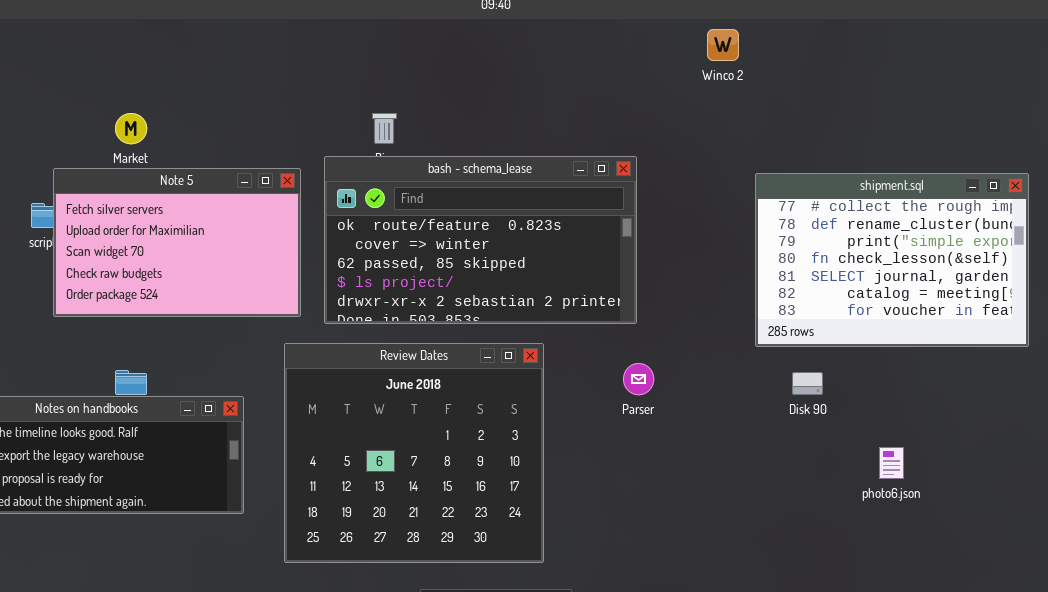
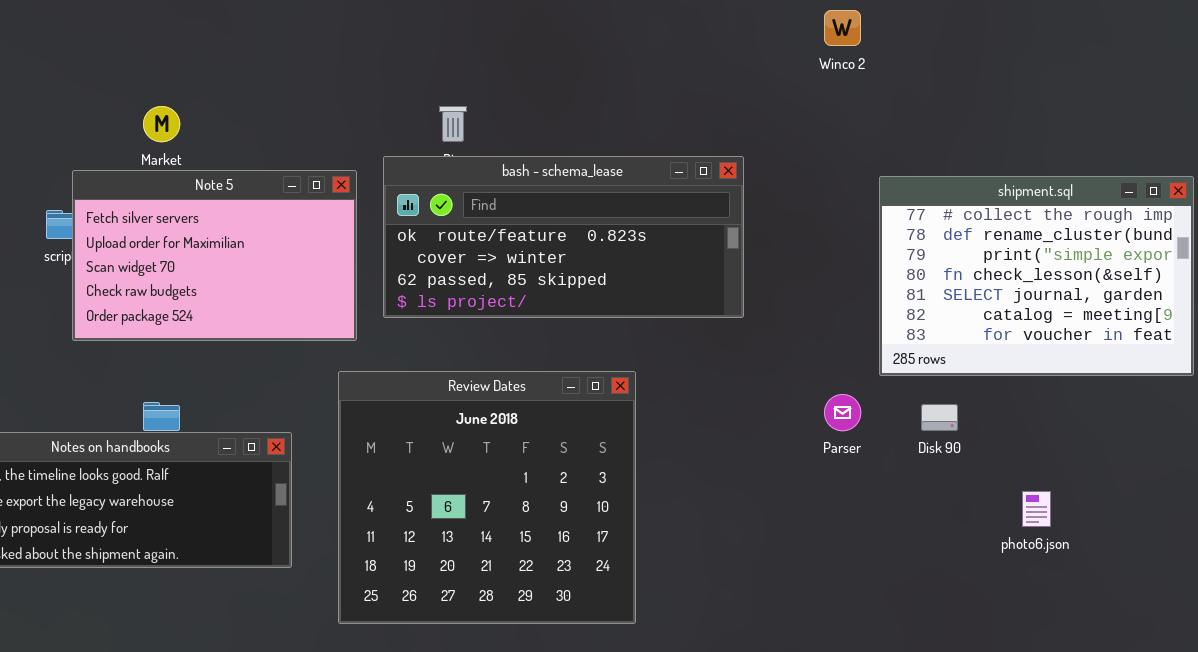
bash - schema_lease: [324,156,637,324] -> [383,156,744,318], resized
Parser: [623,363,654,395] -> [824,394,861,431], moved

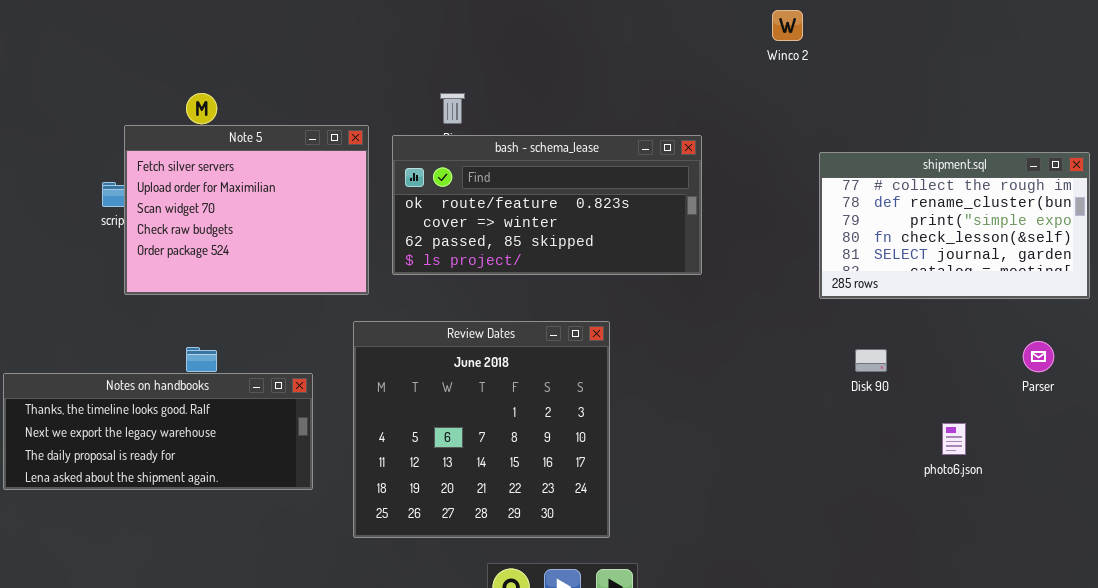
Note 5: [72,170,357,341] -> [124,125,369,295], resized
shipment.sql: [879,176,1194,376] -> [819,152,1090,299], resized
Parser: [824,394,861,431] -> [1023,341,1054,372], moved

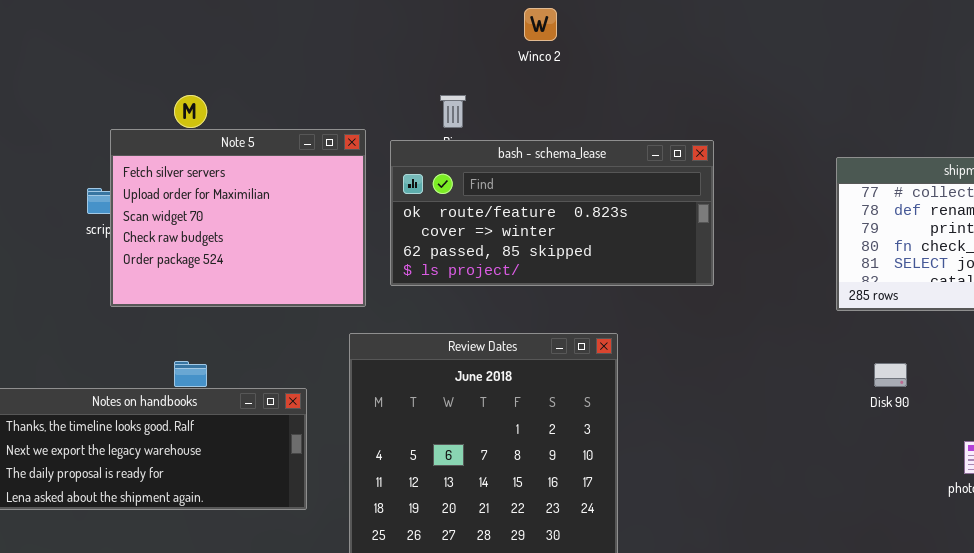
Winco 2: [772,10,803,41] -> [524,8,557,41], moved

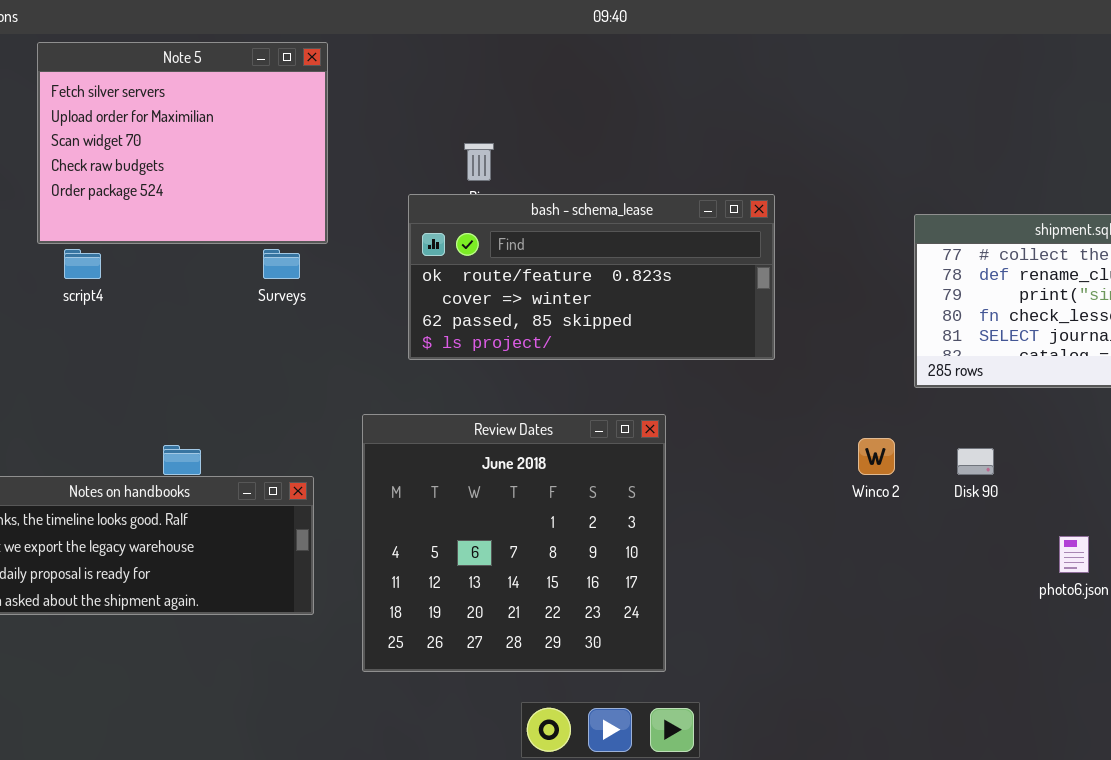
Winco 2: [524,8,557,41] -> [858,438,895,475], moved
Note 5: [110,129,366,307] -> [37,42,328,244], moved

